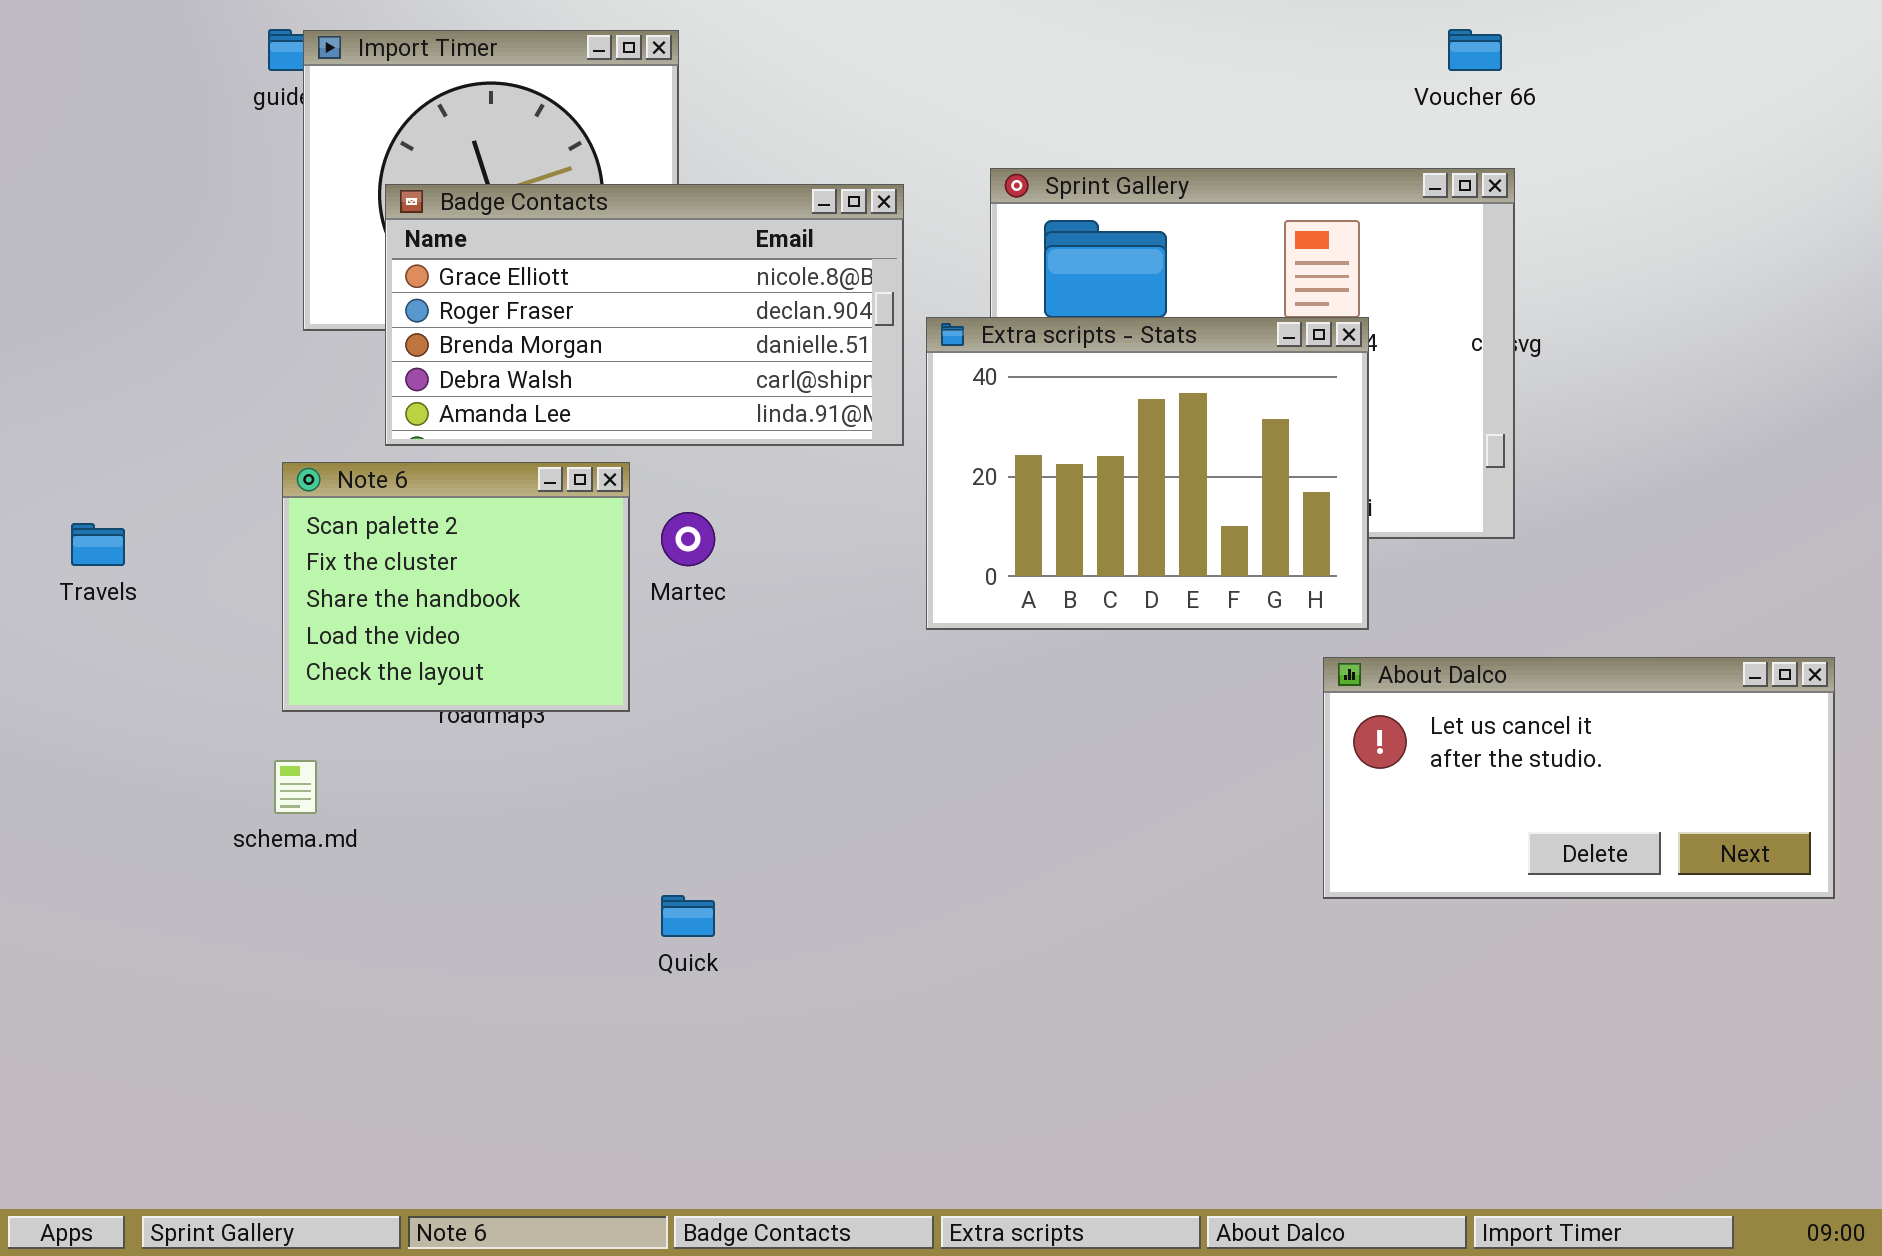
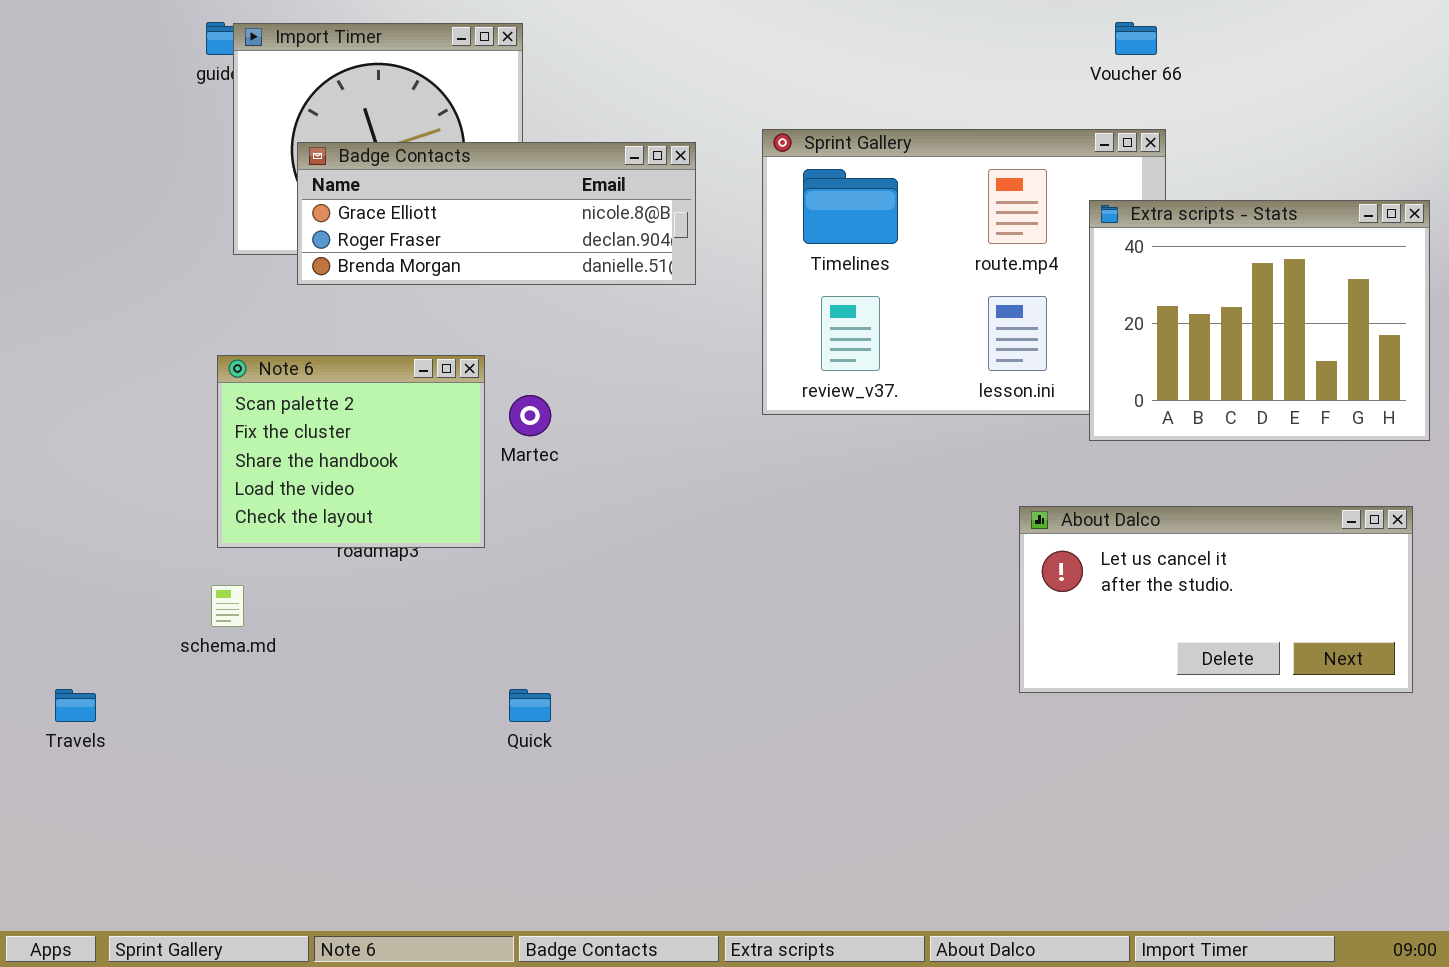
Badge Contacts: [385,184,904,446] -> [297,142,696,285], resized
Extra scripts - Stats: [926,317,1369,630] -> [1089,200,1430,441], moved
Travels: [71,523,125,566] -> [55,689,96,722], moved

